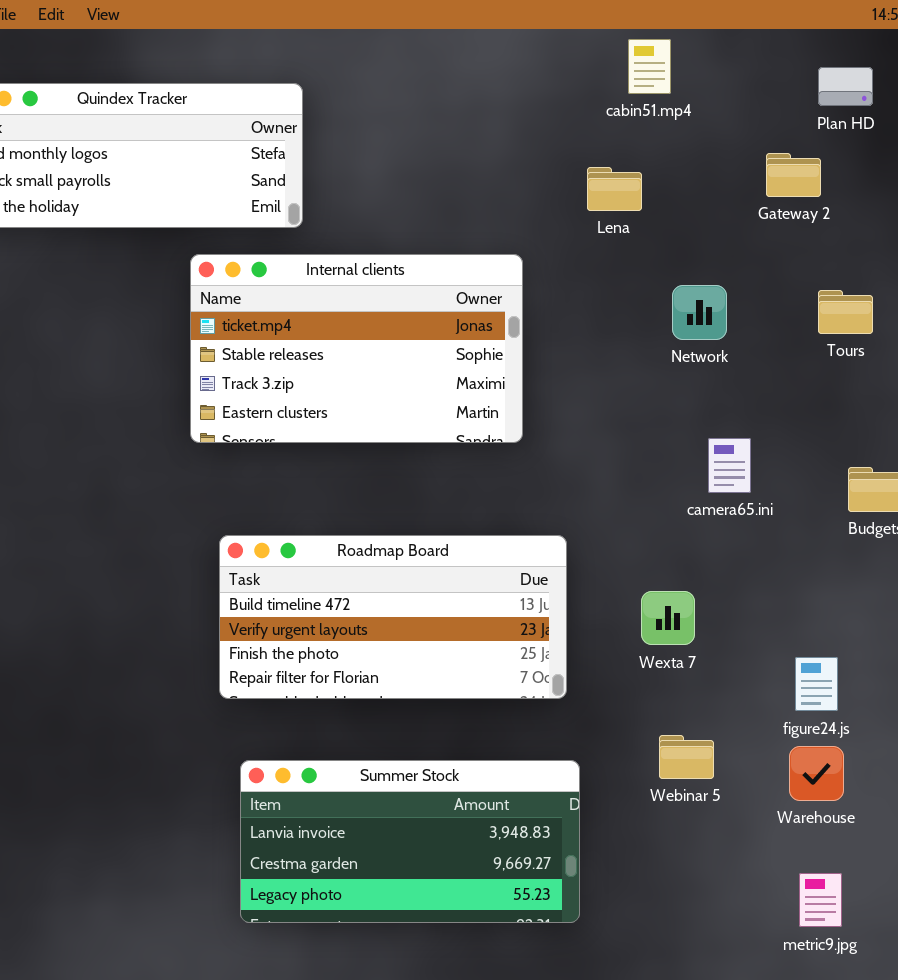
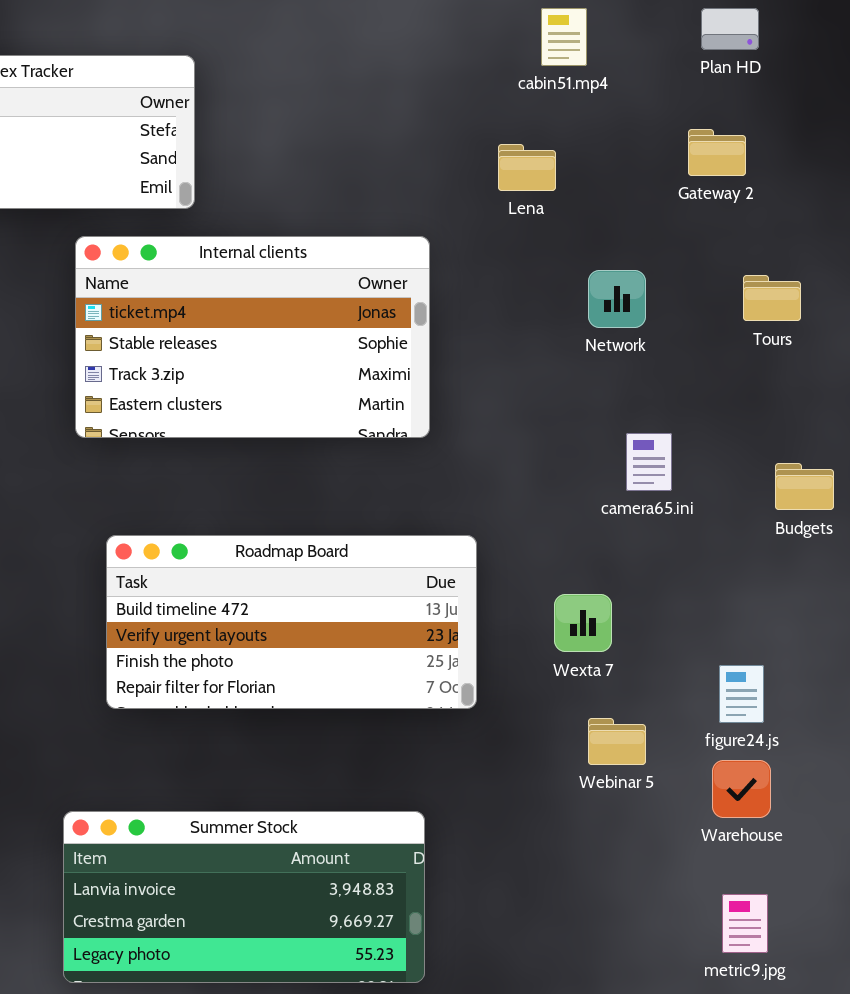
Plan HD: [818,67,873,106] -> [701,8,759,50], moved
Webinar 5: [659,735,714,779] -> [588,718,646,765], moved
Summer Stock: [240,760,580,923] -> [63,811,425,983], moved

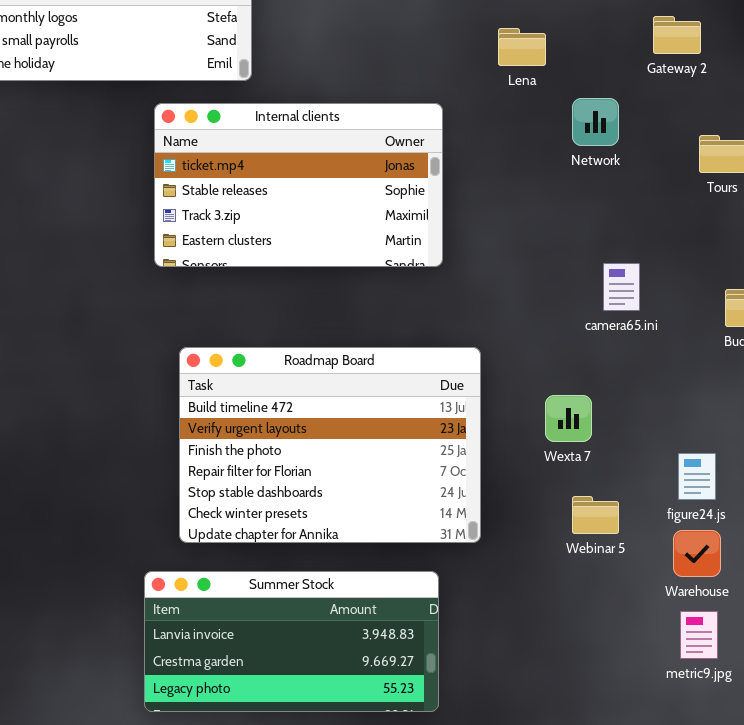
Network: [588,270,646,328] -> [572,98,619,146], moved
Roadmap Board: [106,535,477,709] -> [179,347,481,543], resized
metric9.jpg: [722,894,768,953] -> [680,611,718,659], moved

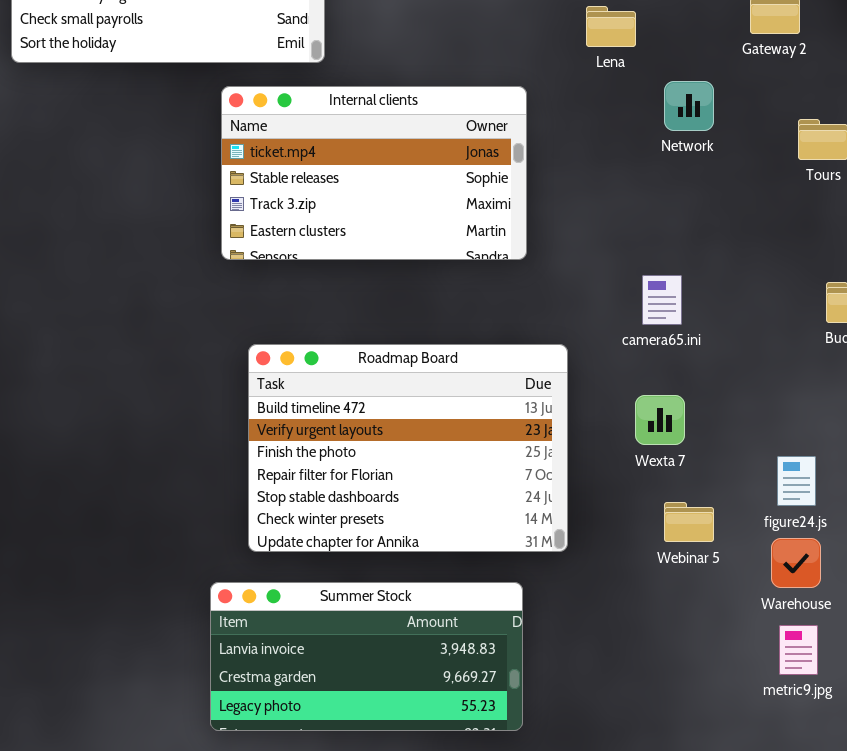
camera65.ini: [603,263,640,311] -> [642,275,682,325], moved

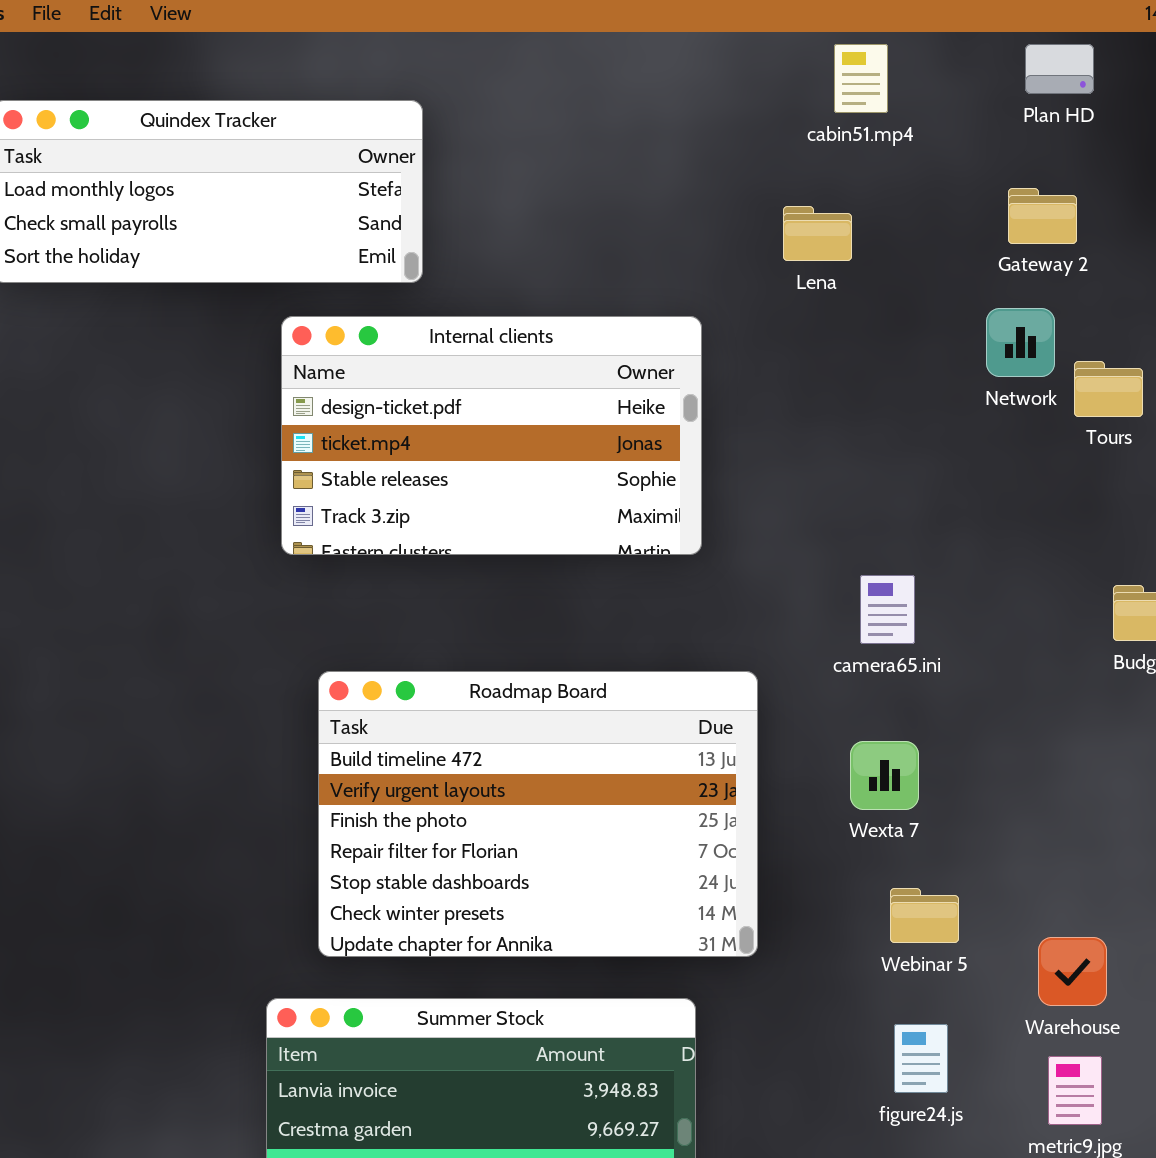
Network: [664,81,714,131] -> [986,308,1055,377], moved
Internal clients: [221,86,527,260] -> [281,316,702,555], scrolled up 1 row
figure24.js: [777,456,816,506] -> [894,1024,948,1093], moved

